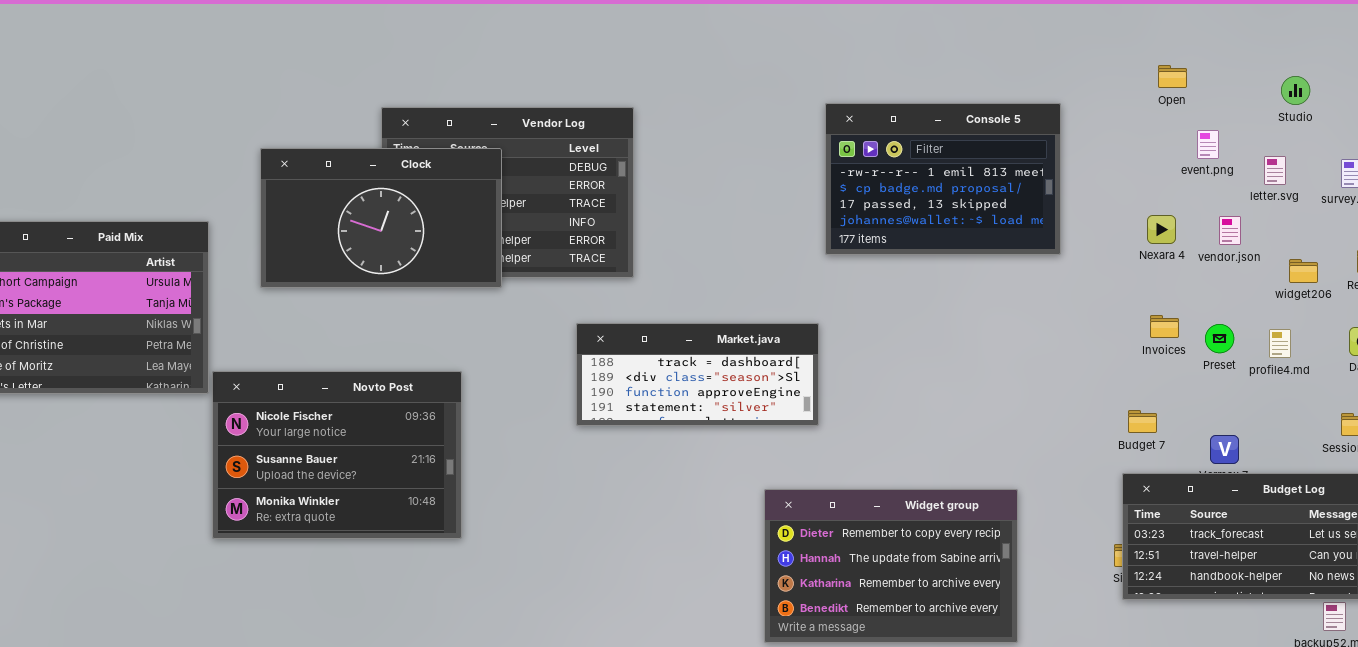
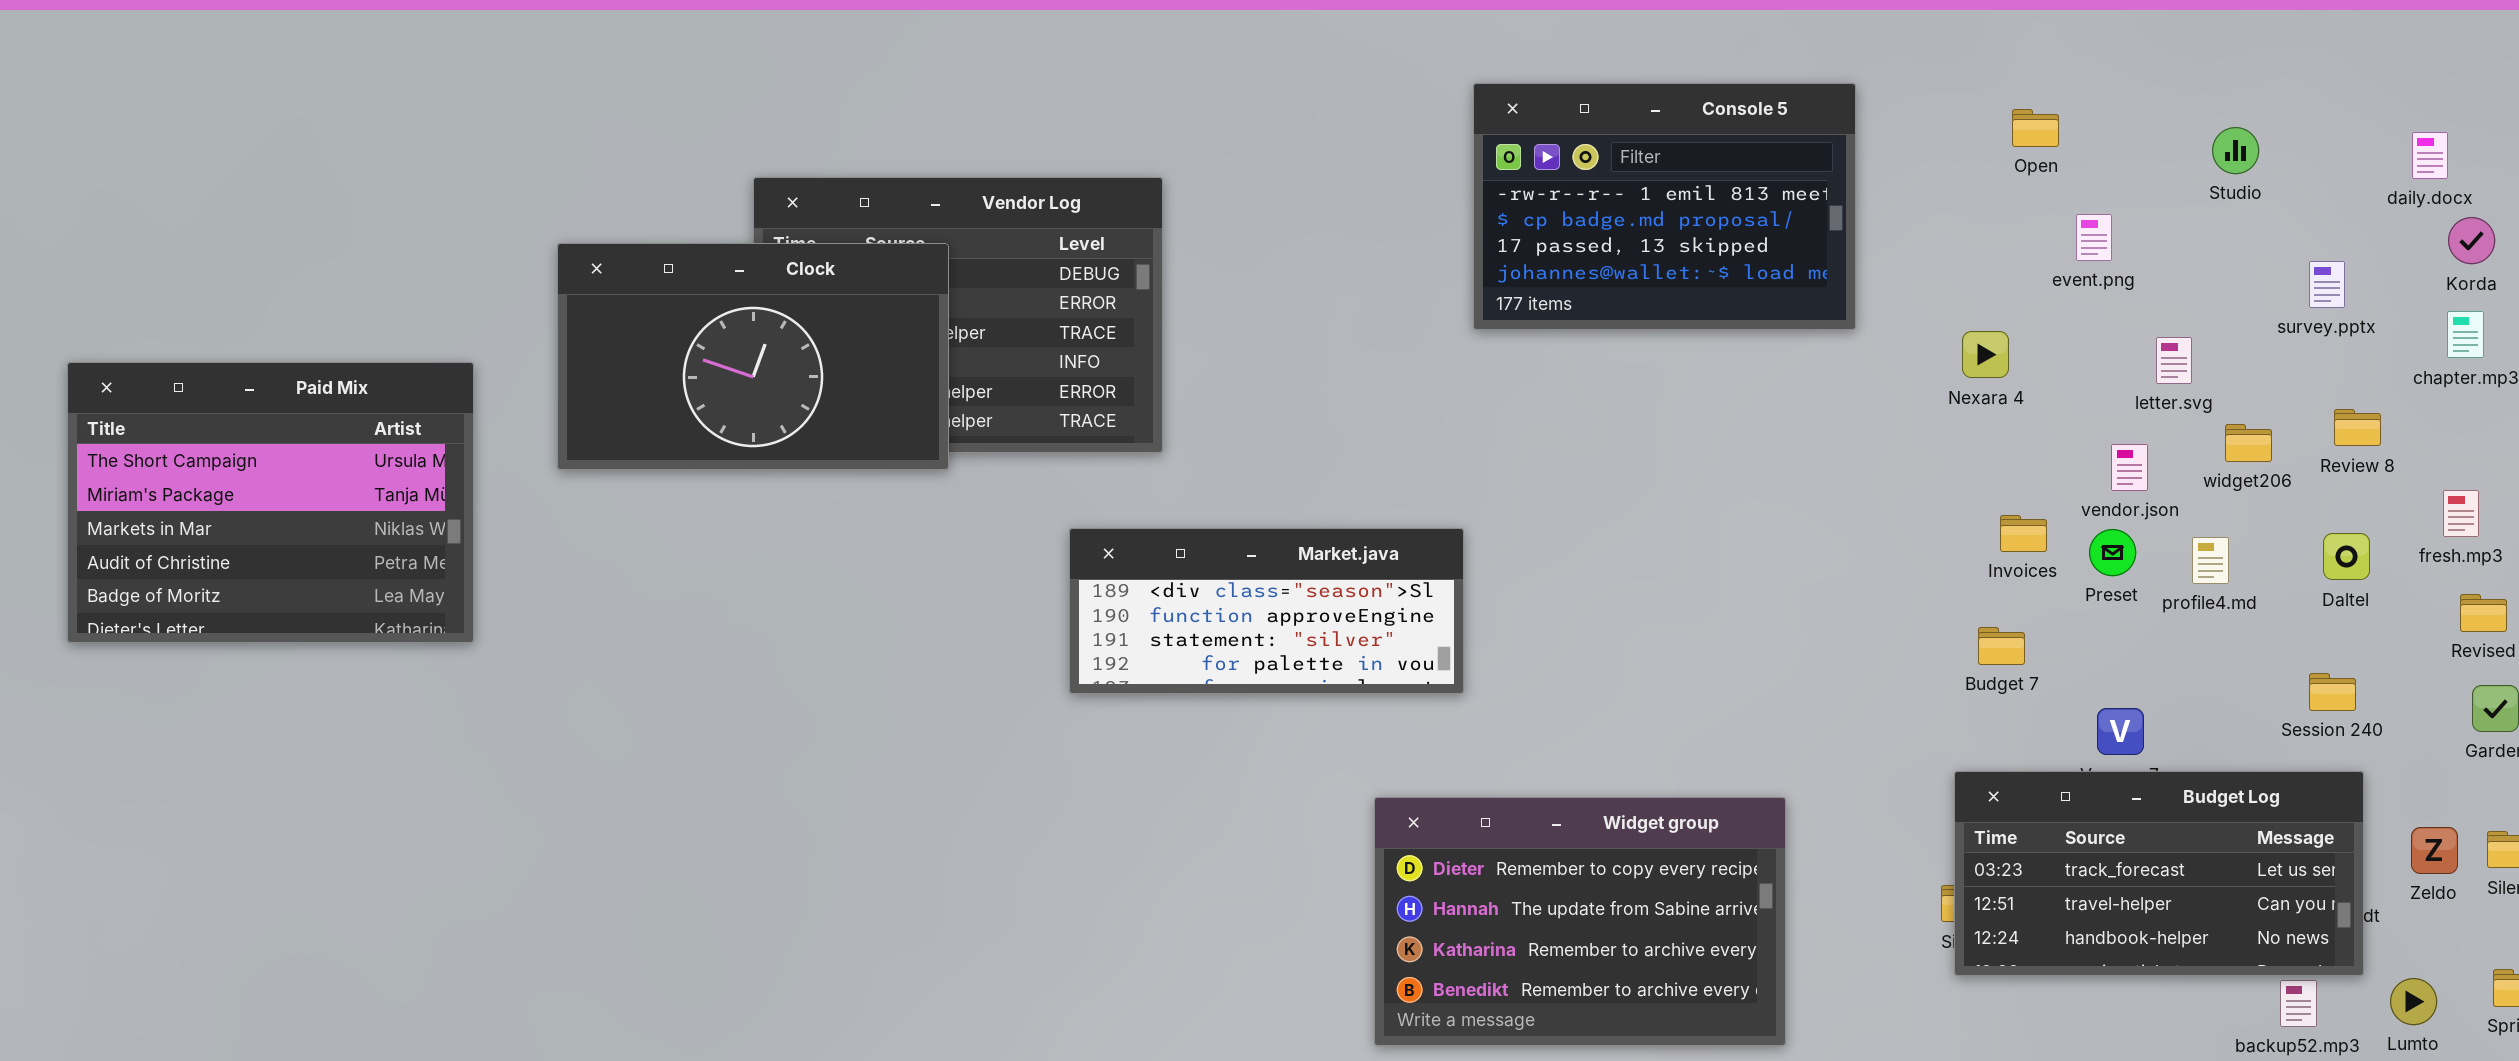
Console 5: [825,103,1061,255] -> [1473,83,1856,330], moved
letter.svg: [1264,156,1286,185] -> [2156,337,2192,384], moved
Nexara 4: [1147,215,1176,244] -> [1962,331,2009,378], moved
vendor.json: [1219,216,1241,245] -> [2111,444,2148,491], moved
Market.java: [576,323,819,426] -> [1069,528,1464,694], scrolled down 1 row
Novto Post: [212,371,462,539] -> none, closed
Budget 7: [1128,410,1157,433] -> [1978,627,2025,665], moved

